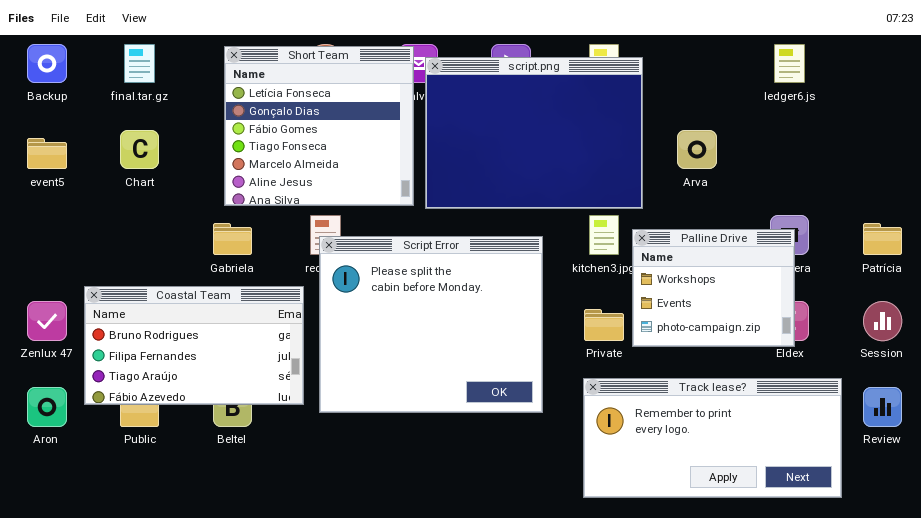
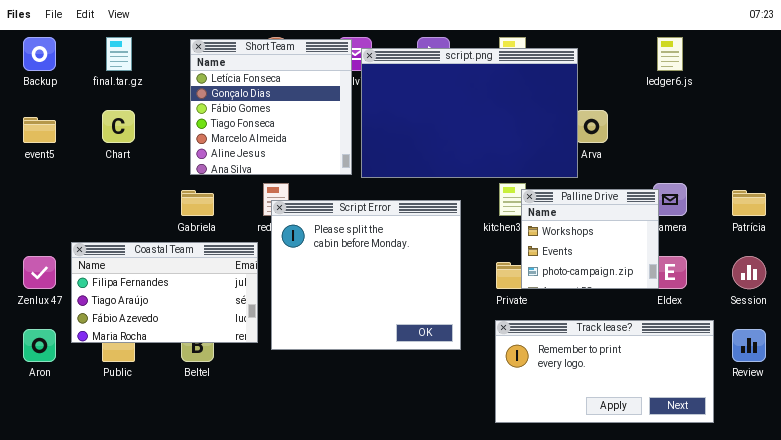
script.png: [425,57,643,209] -> [361,48,578,178], resized
Palline Drive: [632,229,795,347] -> [521,189,659,289], moved
Coastal Team: [84,286,304,405] -> [71,242,258,343], scrolled down 1 row

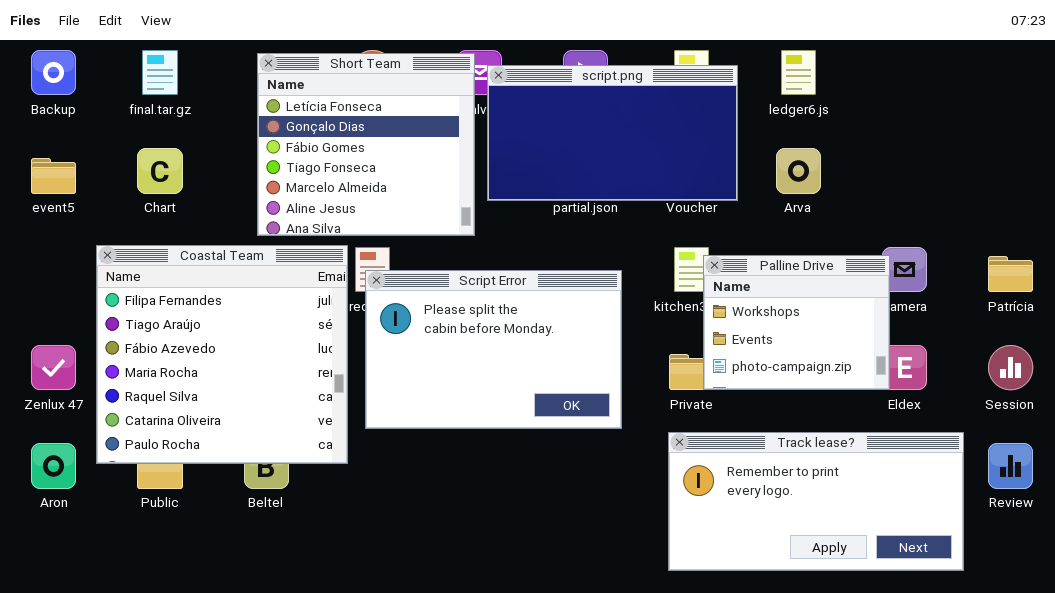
ledger6.js: [657,37,683,71] -> [781,50,816,95], moved
script.png: [361,48,578,178] -> [487,65,738,201], resized
Script Error: [271,200,461,350] -> [365,270,622,429], resized
Coastal Team: [71,242,258,343] -> [96,245,348,464], resized

